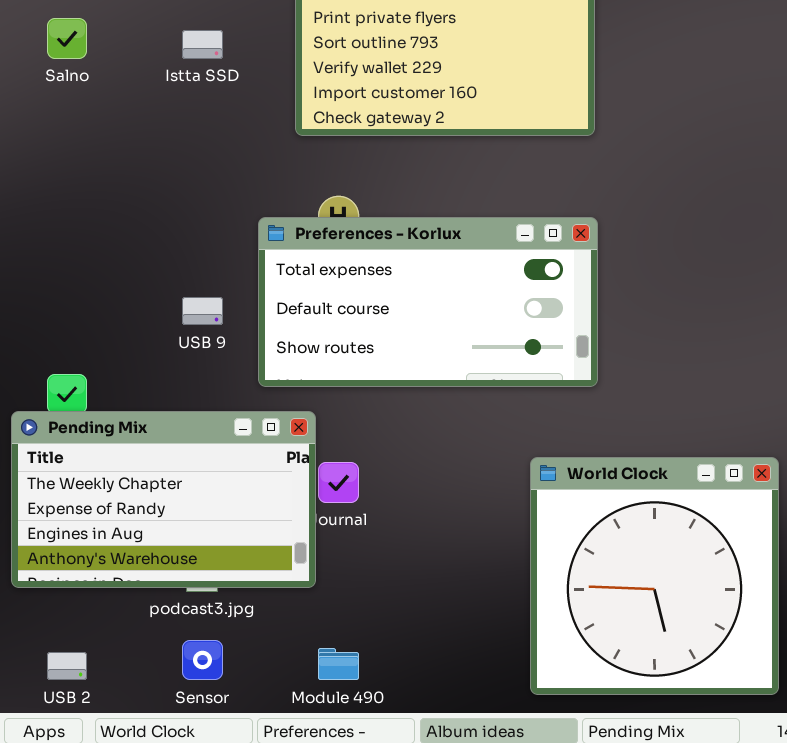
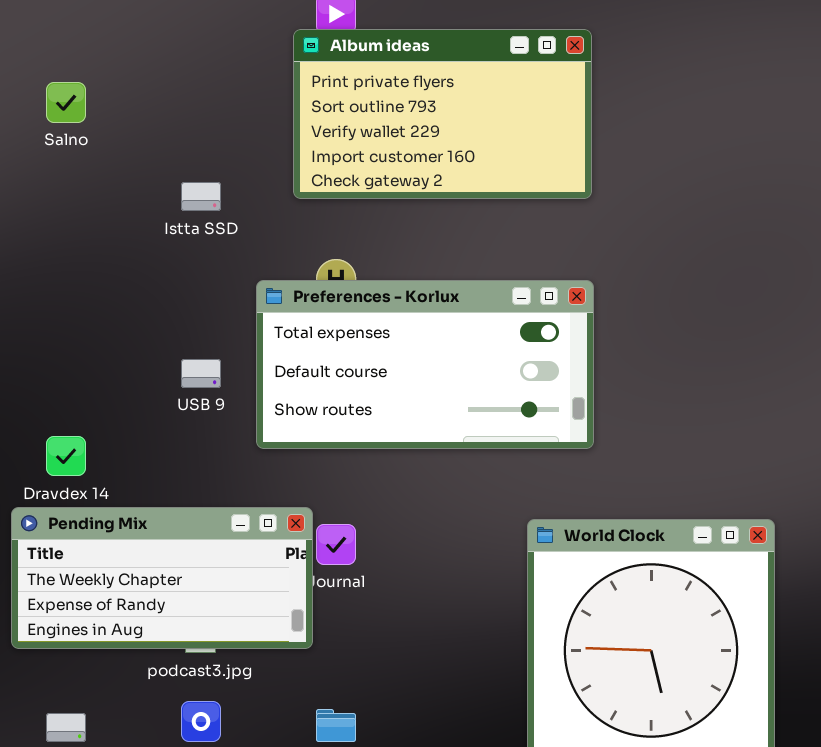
Istta SSD: [182,30,223,59] -> [181,182,221,211], moved
Pending Mix: [11,411,316,588] -> [11,507,313,649], resized

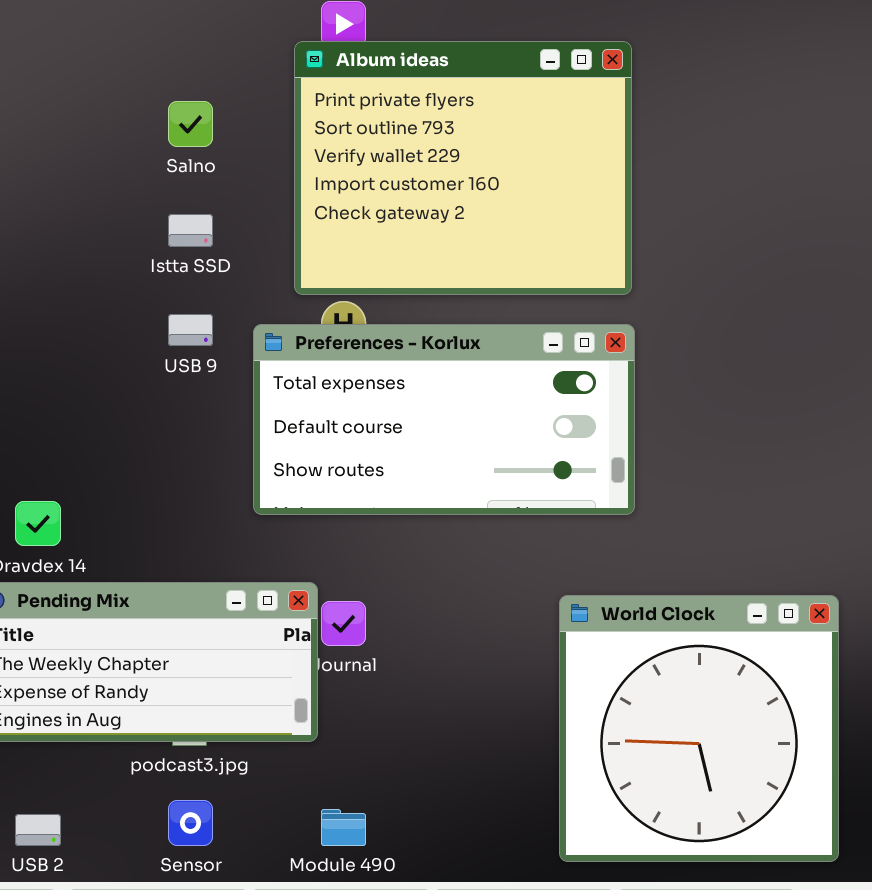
Album ideas: [293,29,592,199] -> [294,41,632,295], resized
Salno: [46,82,86,123] -> [168,101,213,147], moved
USB 9: [181,359,221,388] -> [168,314,213,346], moved

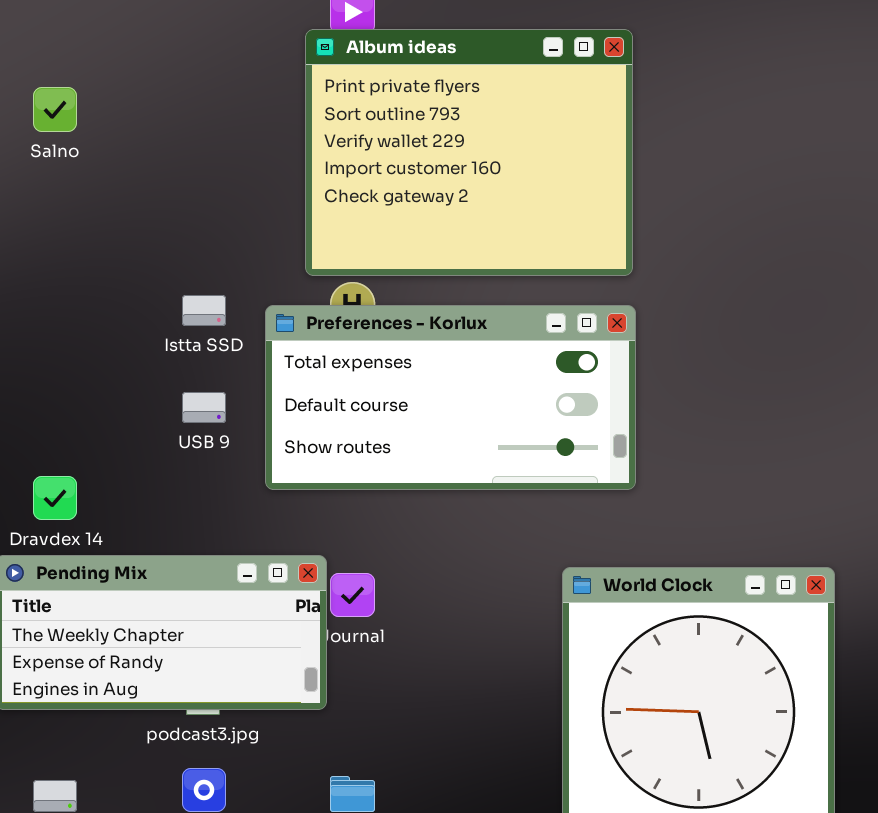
Salno: [168,101,213,147] -> [33,87,77,132], moved
Istta SSD: [168,214,213,247] -> [182,295,226,326], moved
USB 9: [168,314,213,346] -> [182,392,226,423], moved

